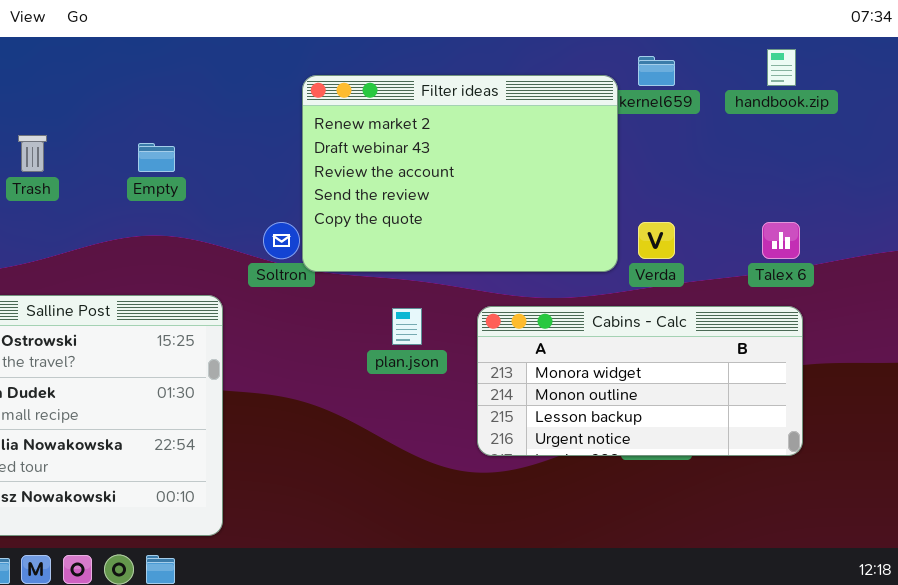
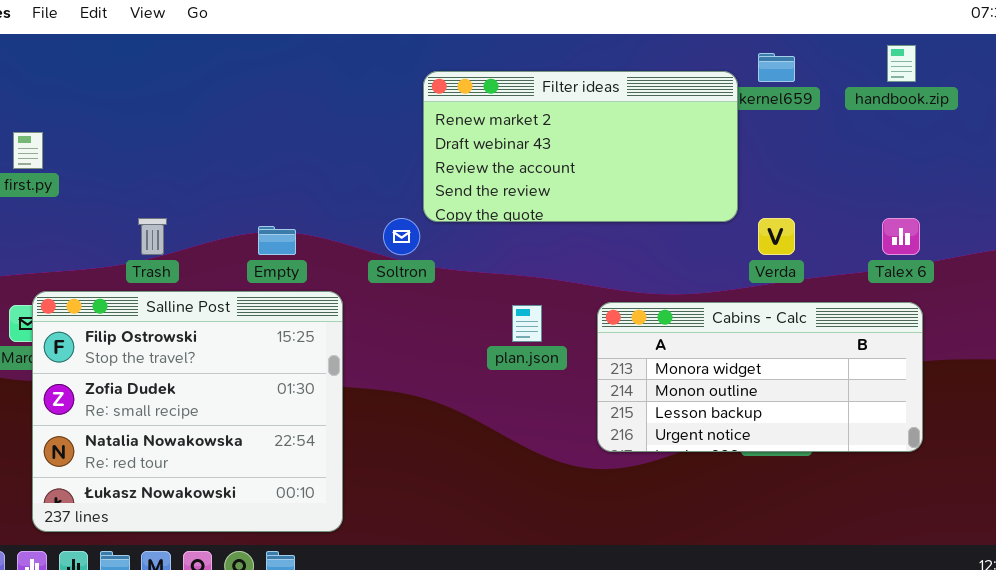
Filter ideas: [302,75,618,272] -> [423,71,738,222], resized
Trash: [18,135,47,172] -> [138,218,167,255], moved
Empty: [138,143,175,172] -> [258,226,296,255], moved

